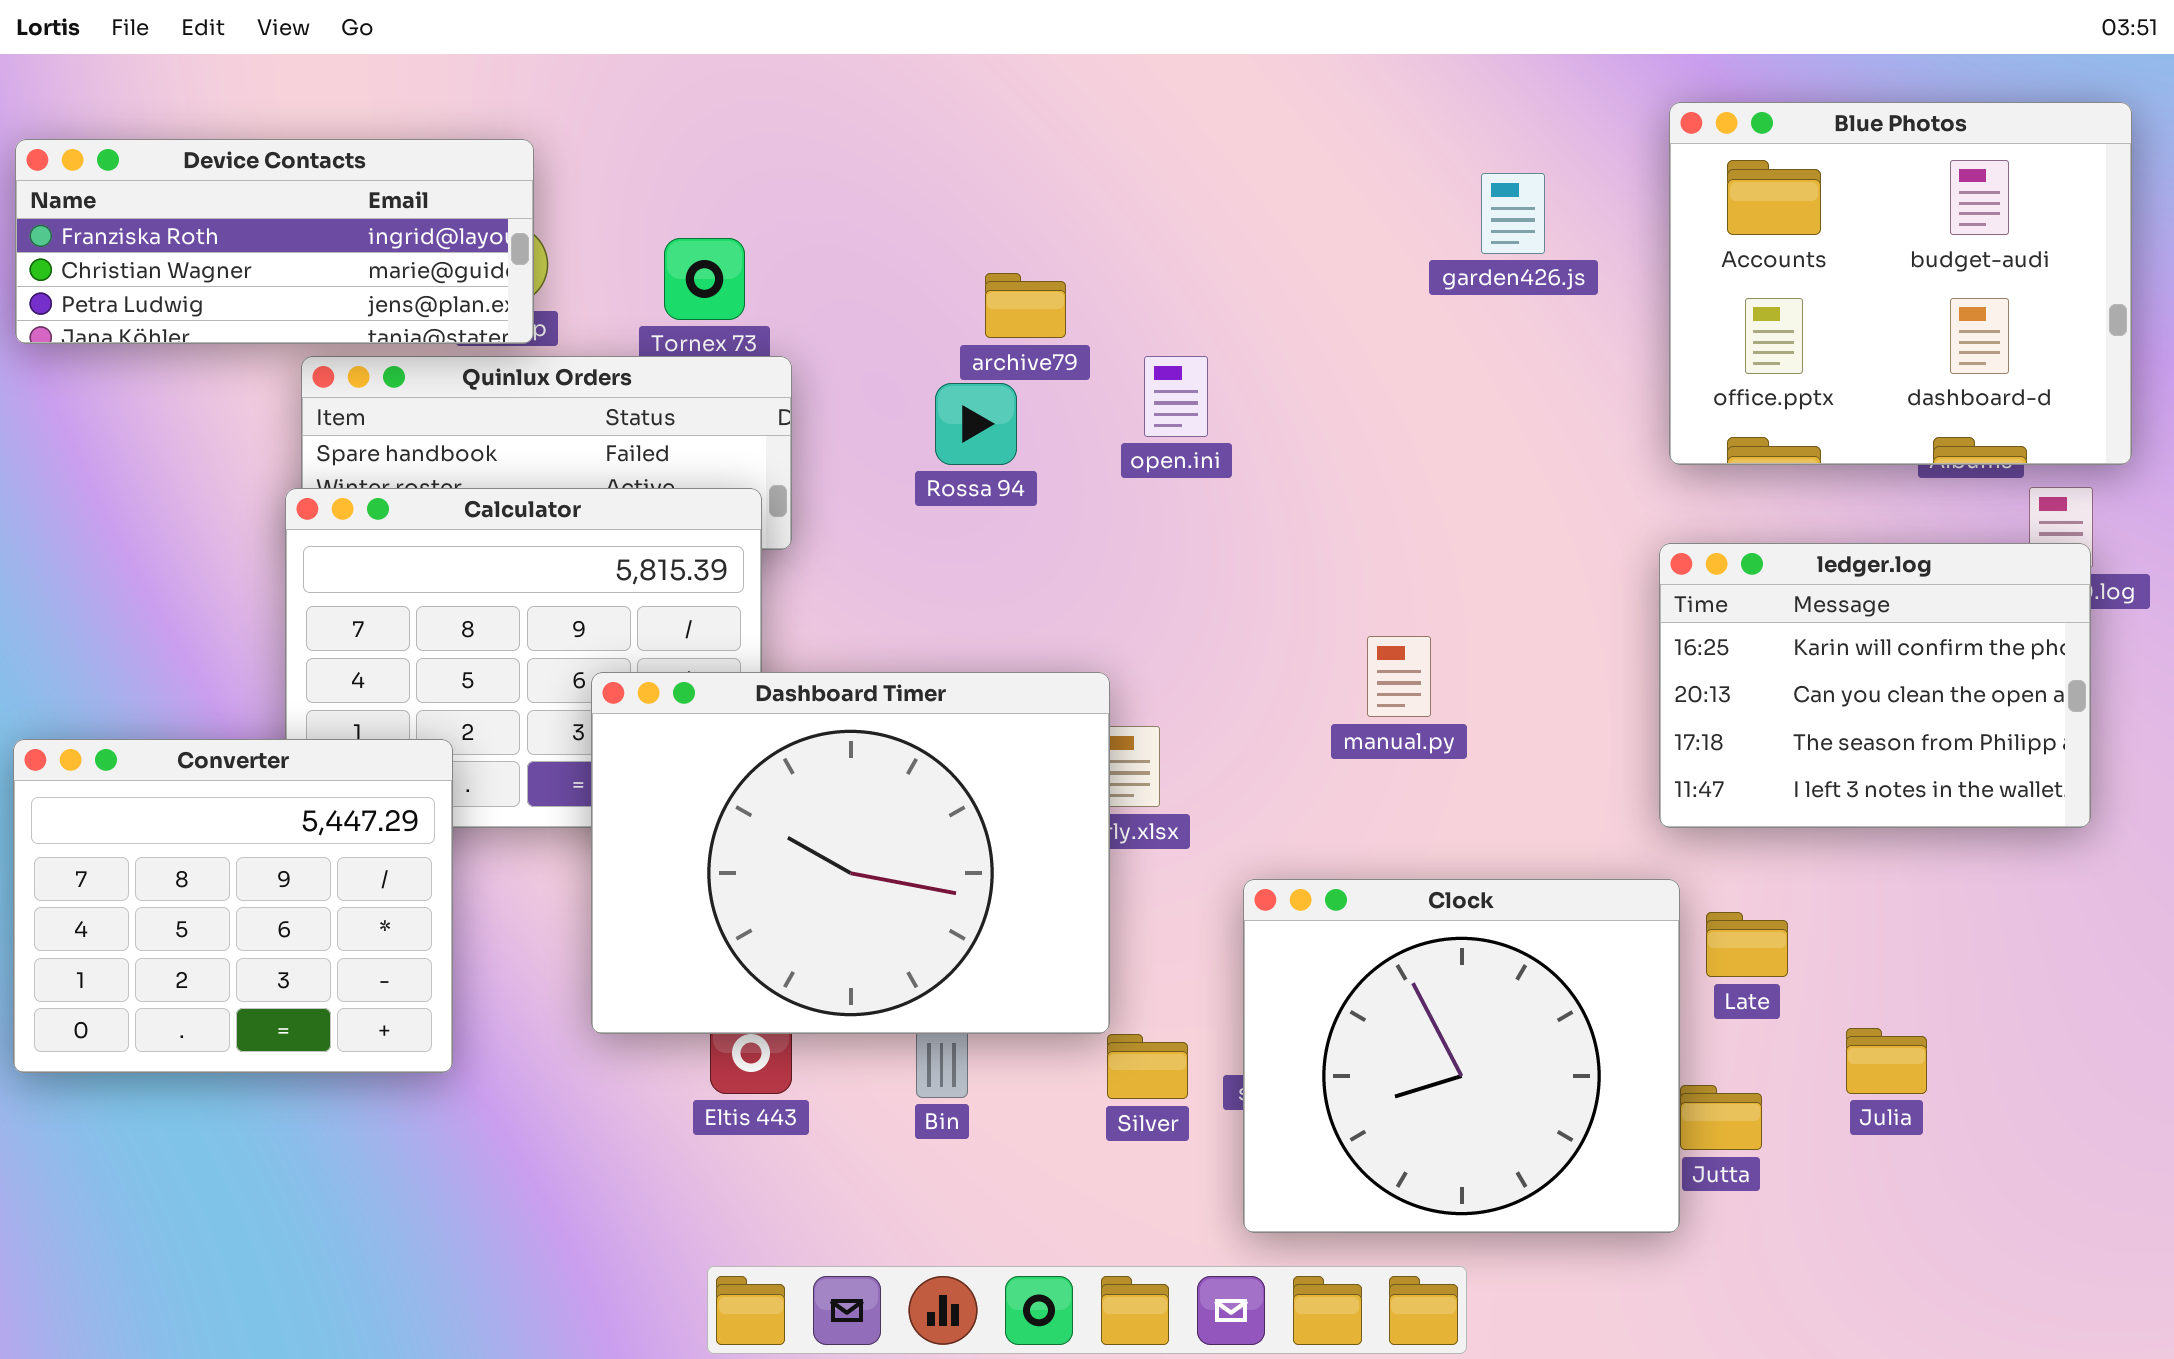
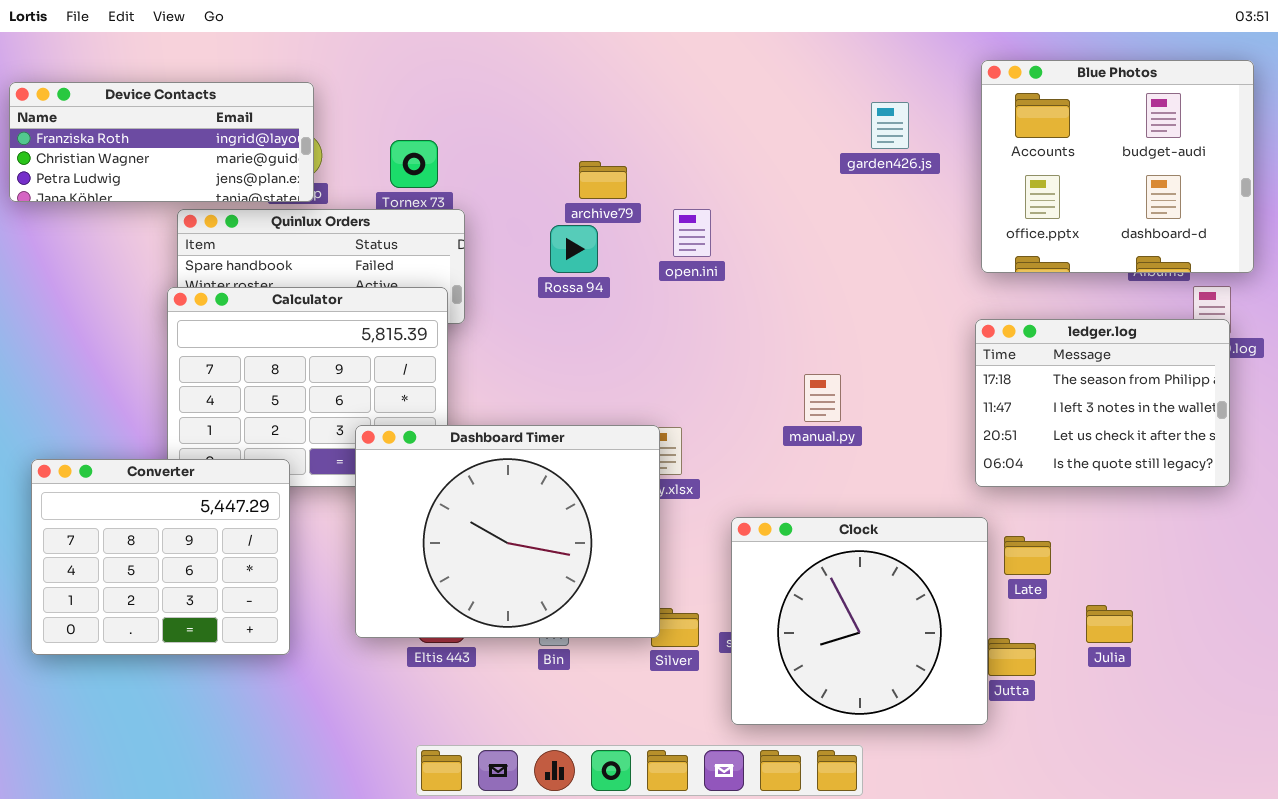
ledger.log: [1659,543,2091,828] -> [975,319,1230,487], scrolled down 2 rows
Dashboard Timer: [591,672,1110,1034] -> [355,425,660,638], moved
Converter: [13,739,453,1073] -> [31,459,290,655], moved

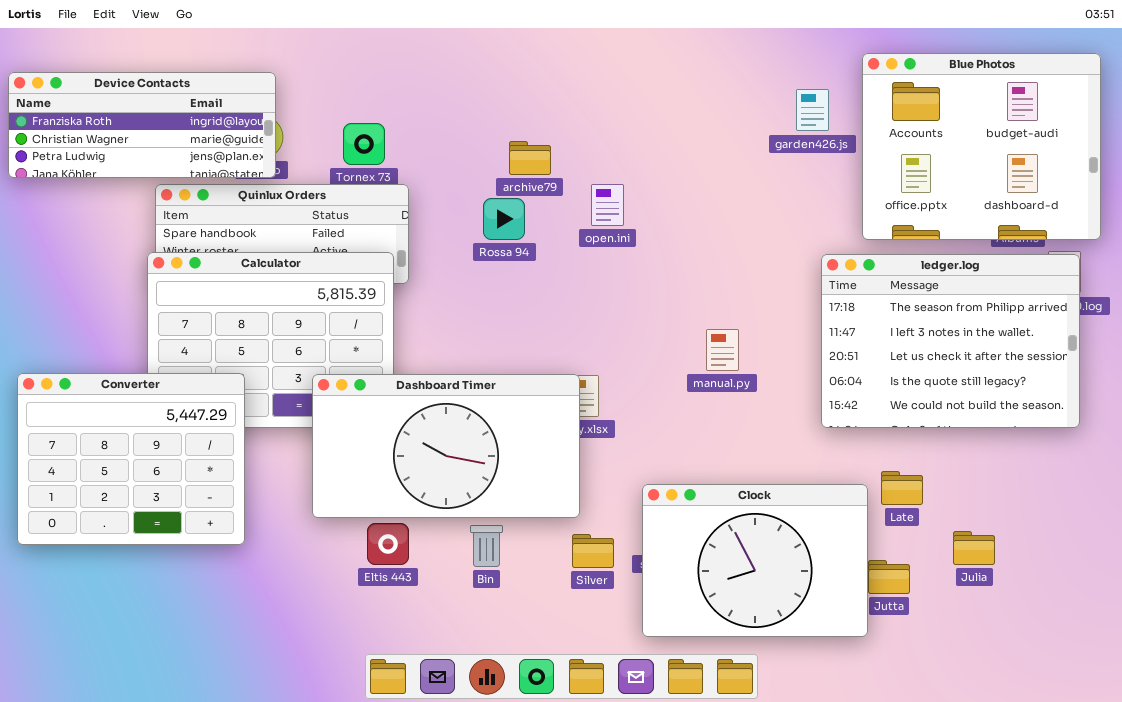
garden426.js: [871,102,909,149] -> [796,89,829,131], moved
ledger.log: [975,319,1230,487] -> [821,254,1080,428], resized
Dashboard Timer: [355,425,660,638] -> [312,374,580,518], resized
Converter: [31,459,290,655] -> [17,373,245,545], moved
Clock: [731,517,988,725] -> [642,484,868,637], resized

